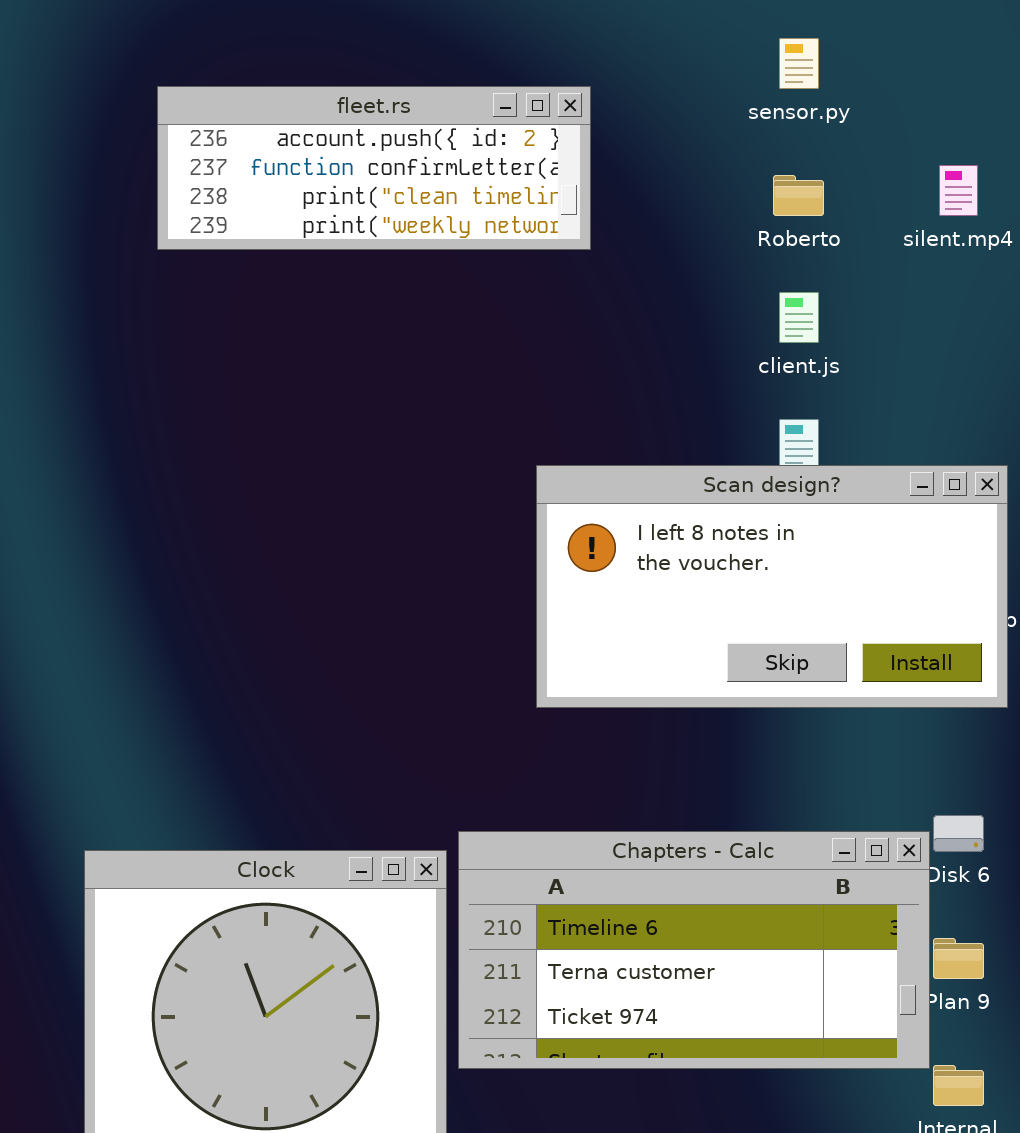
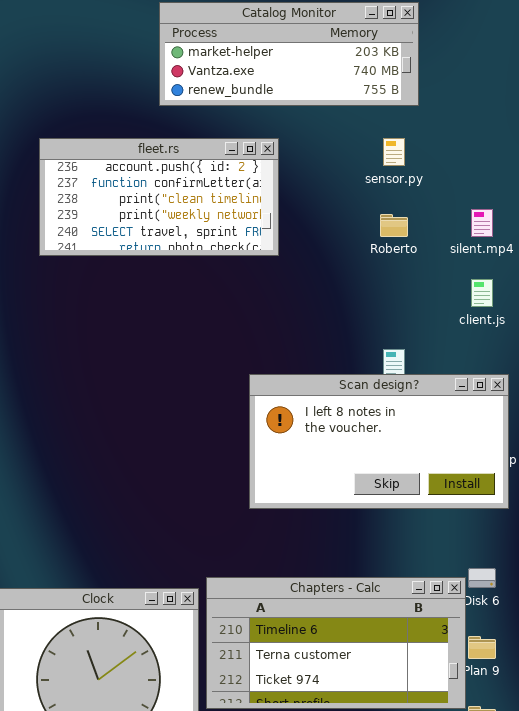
fleet.rs: [157,86,591,250] -> [39,138,279,256], resized
client.js: [779,292,819,343] -> [471,279,493,307], moved

